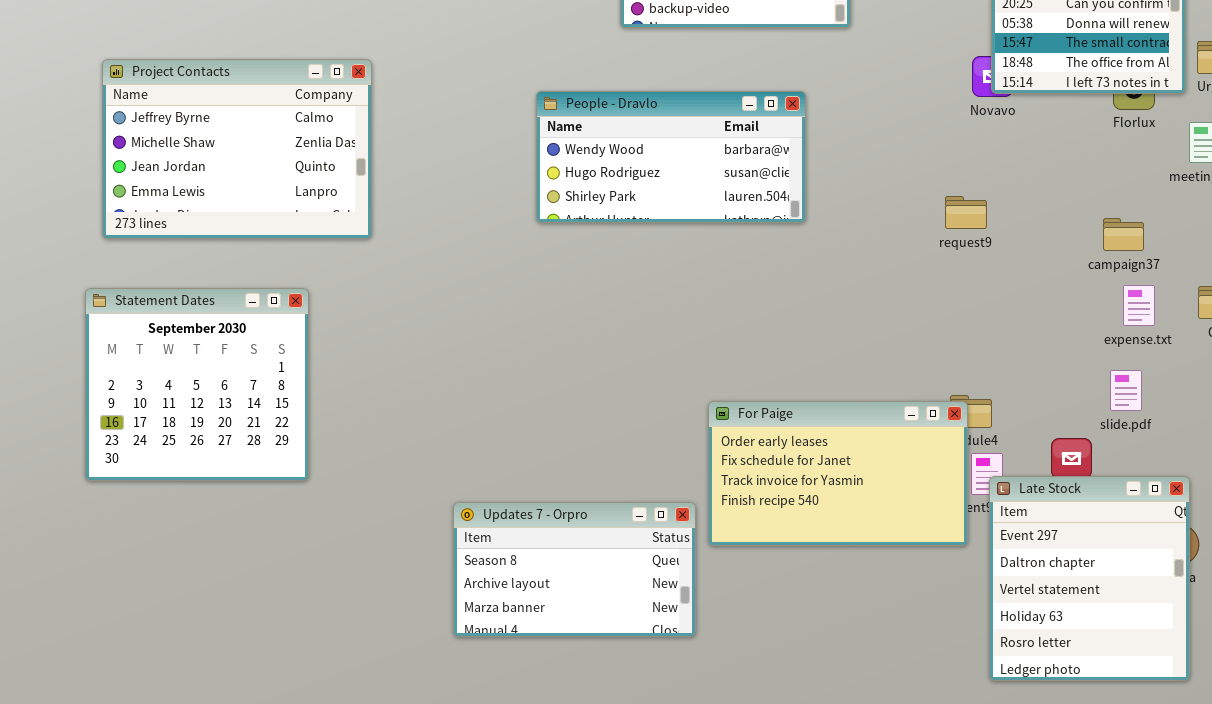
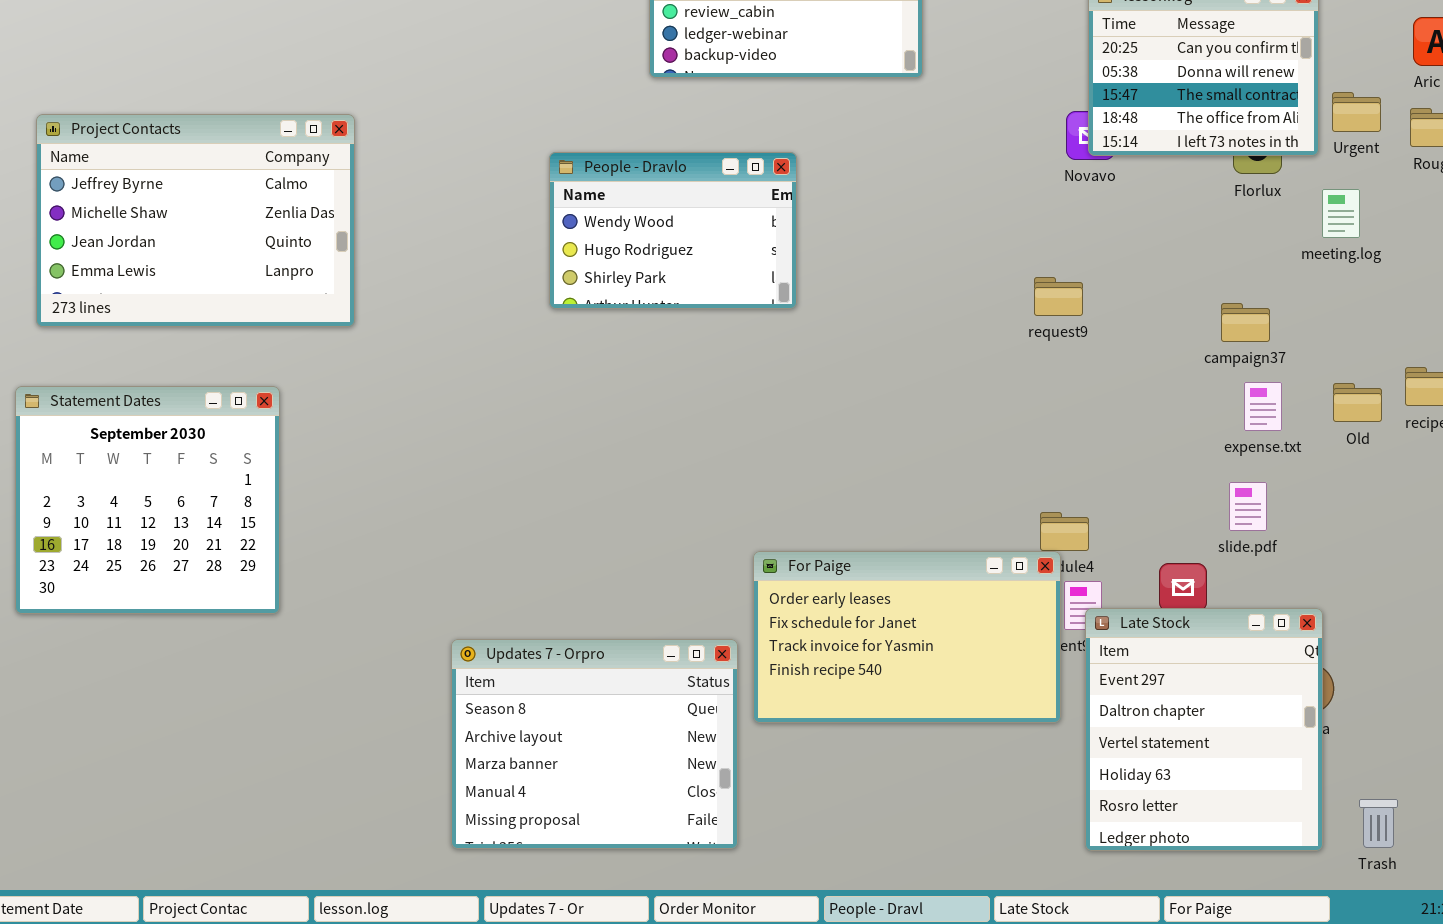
People - Dravlo: [536,91,806,223] -> [549,152,797,309], resized
For Paige: [708,401,968,546] -> [753,551,1061,723], moved
Updates 7 - Orpro: [453,502,696,637] -> [451,639,738,849], resized

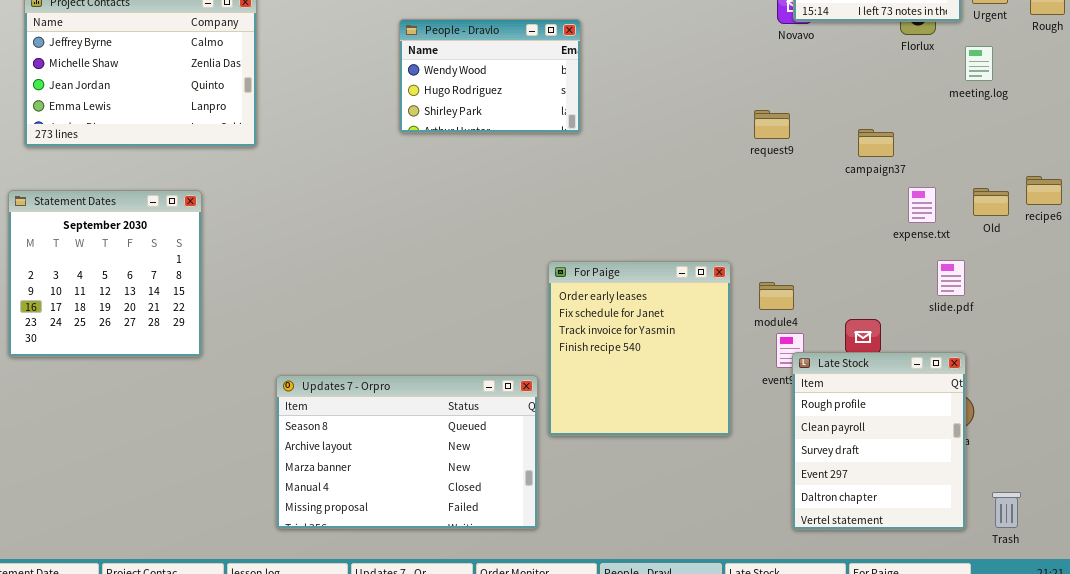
campaign37: [1221,303,1270,342] -> [858,129,894,157], moved
slide.pdf: [1229,482,1267,531] -> [937,260,965,296], moved
For Paige: [753,551,1061,723] -> [548,261,731,436], resized
Late Stock: [1085,608,1323,851] -> [792,352,966,530], scrolled up 3 rows
Updates 7 - Orpro: [451,639,738,849] -> [276,375,538,529], resized

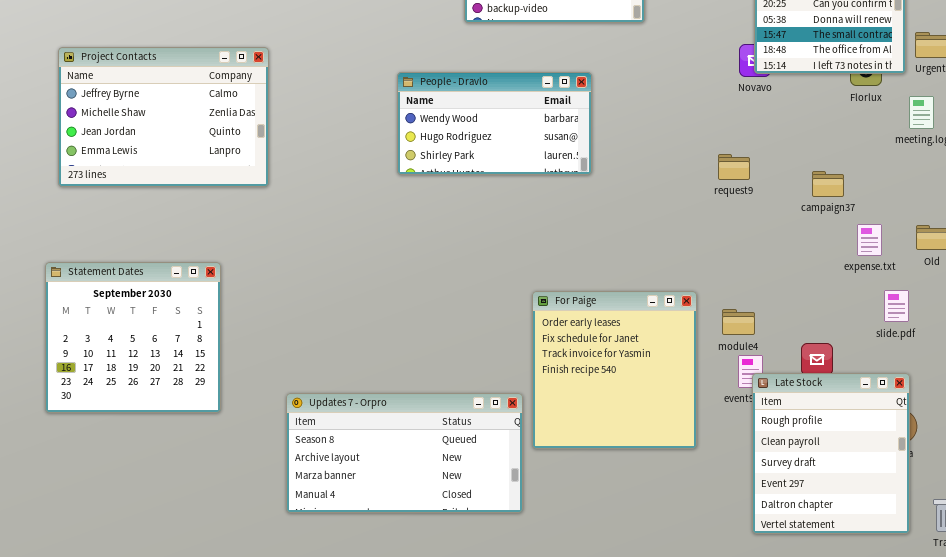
People - Dravlo: [399,19,581,133] -> [397,72,592,175], resized
Statement Dates: [8,190,202,357] -> [45,262,221,413], moved
Updates 7 - Orpro: [276,375,538,529] -> [286,393,523,513], resized

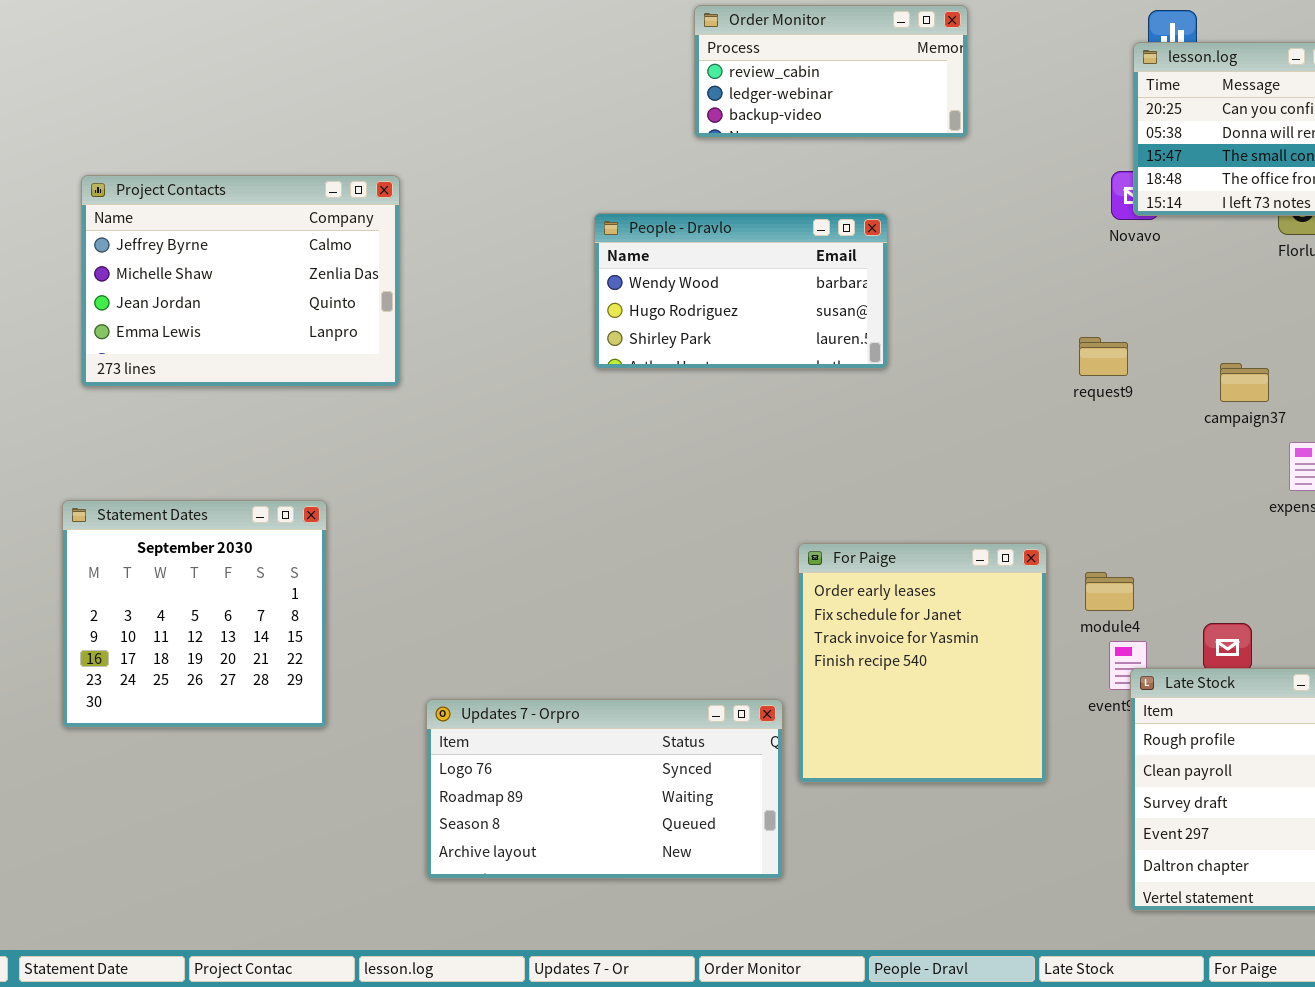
Updates 7 - Orpro: [286,393,523,513] -> [426,699,783,879], scrolled up 2 rows

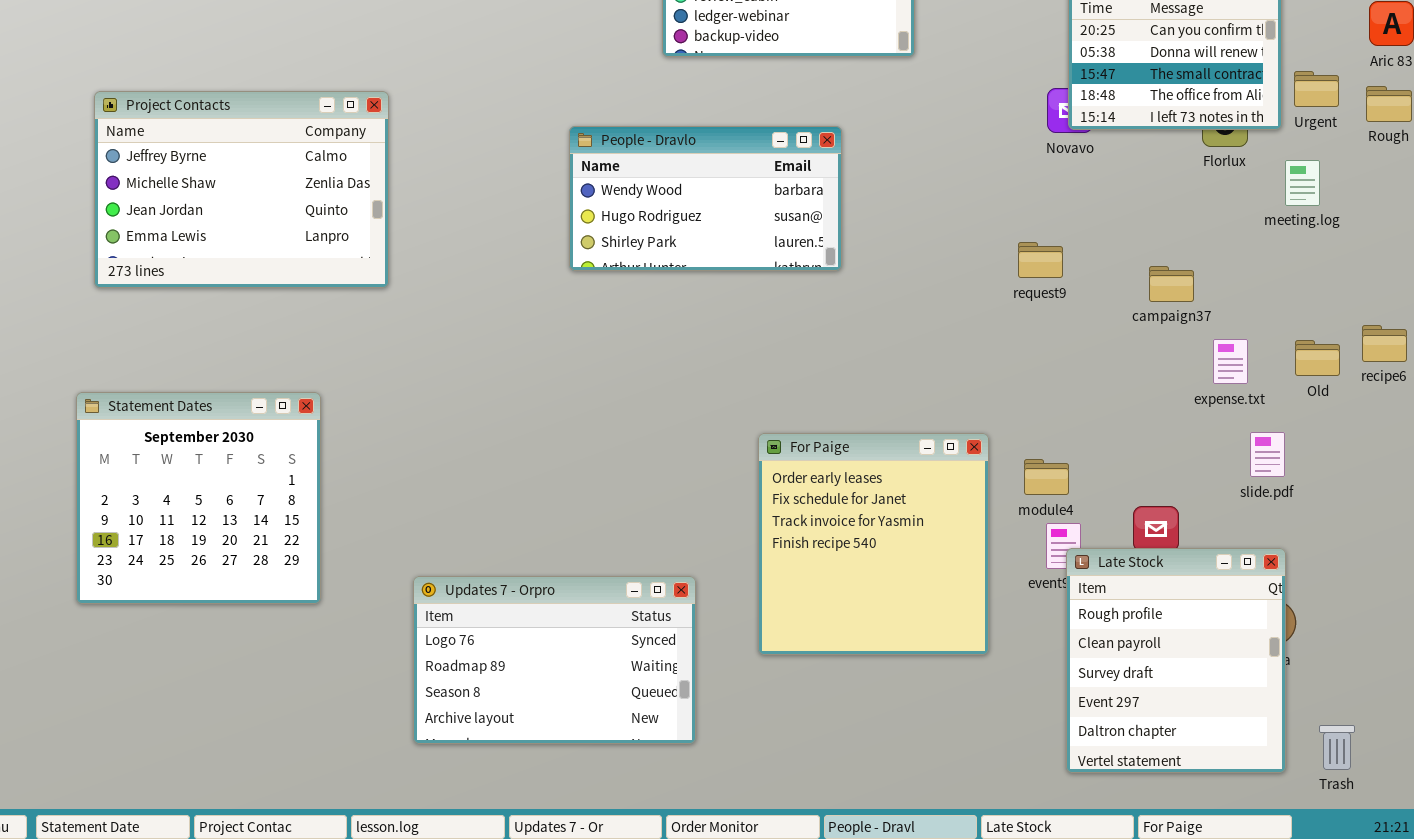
Updates 7 - Orpro: [426,699,783,879] -> [413,576,696,744], resized

